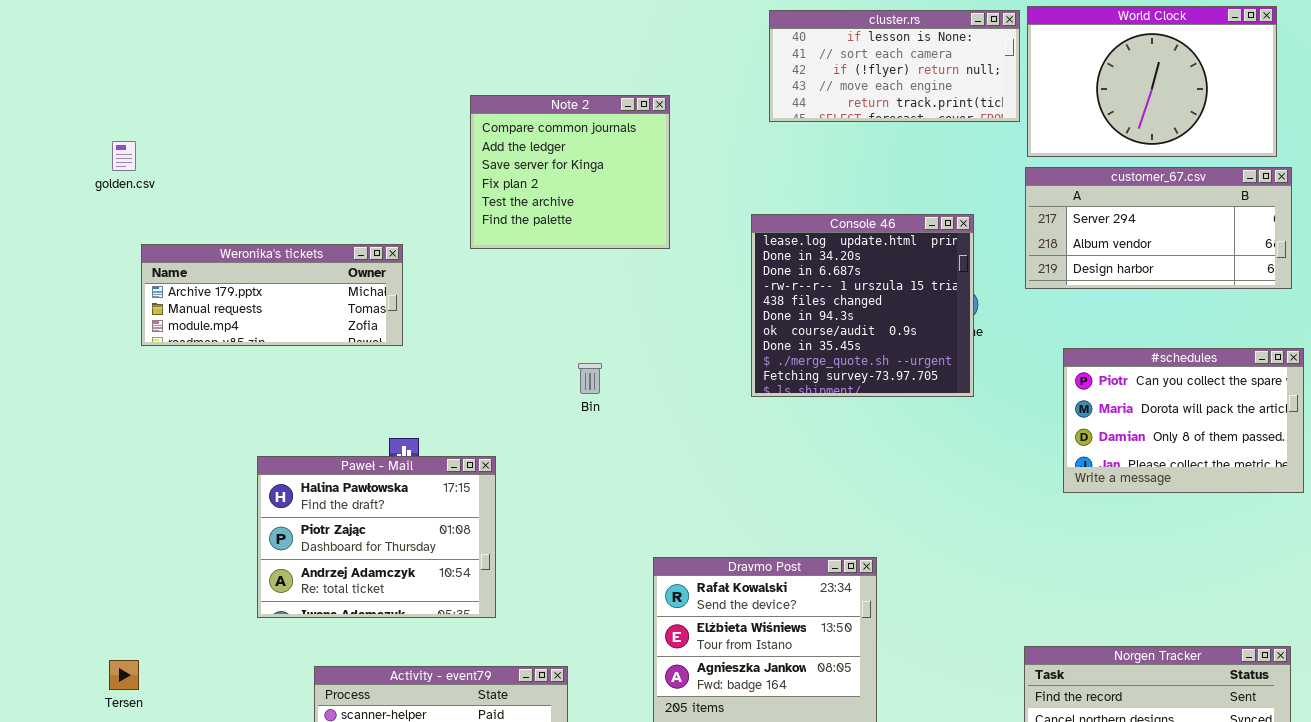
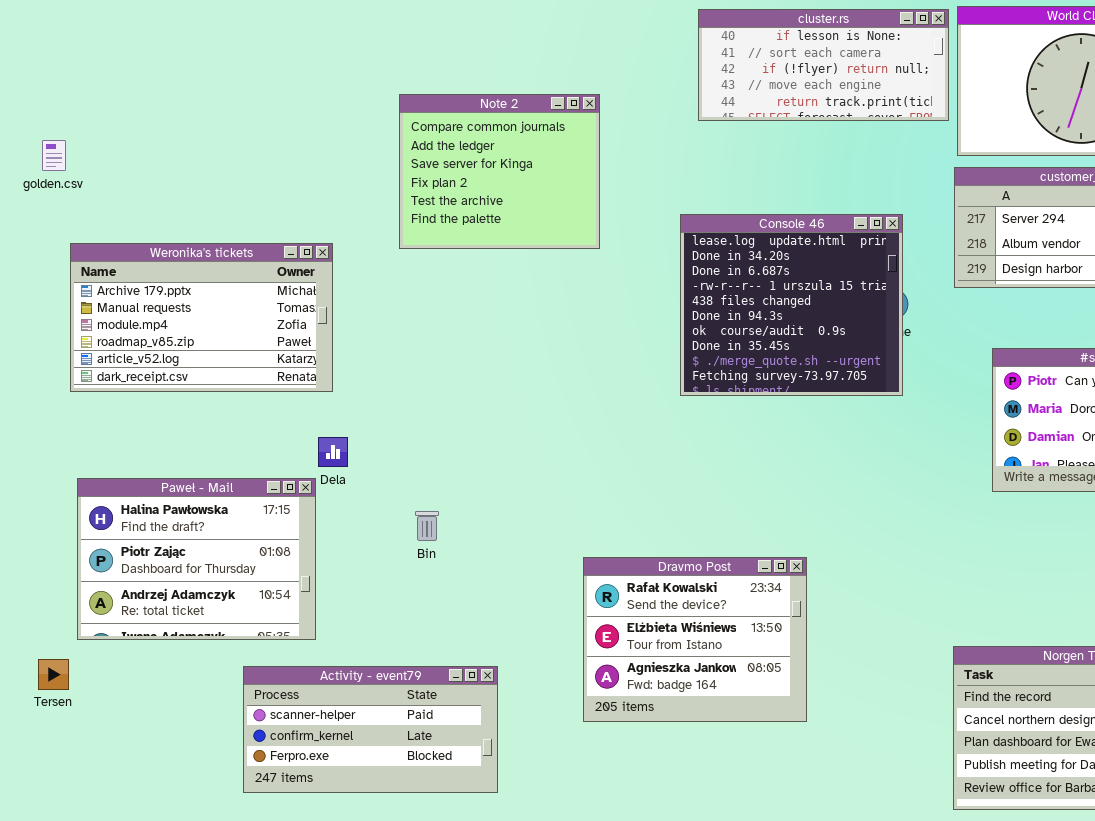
Weronika's tickets: [141,244,403,346] -> [70,243,333,392], resized
Bin: [578,363,602,394] -> [415,511,439,541], moved
Paweł - Mail: [257,456,496,618] -> [77,478,316,640], moved

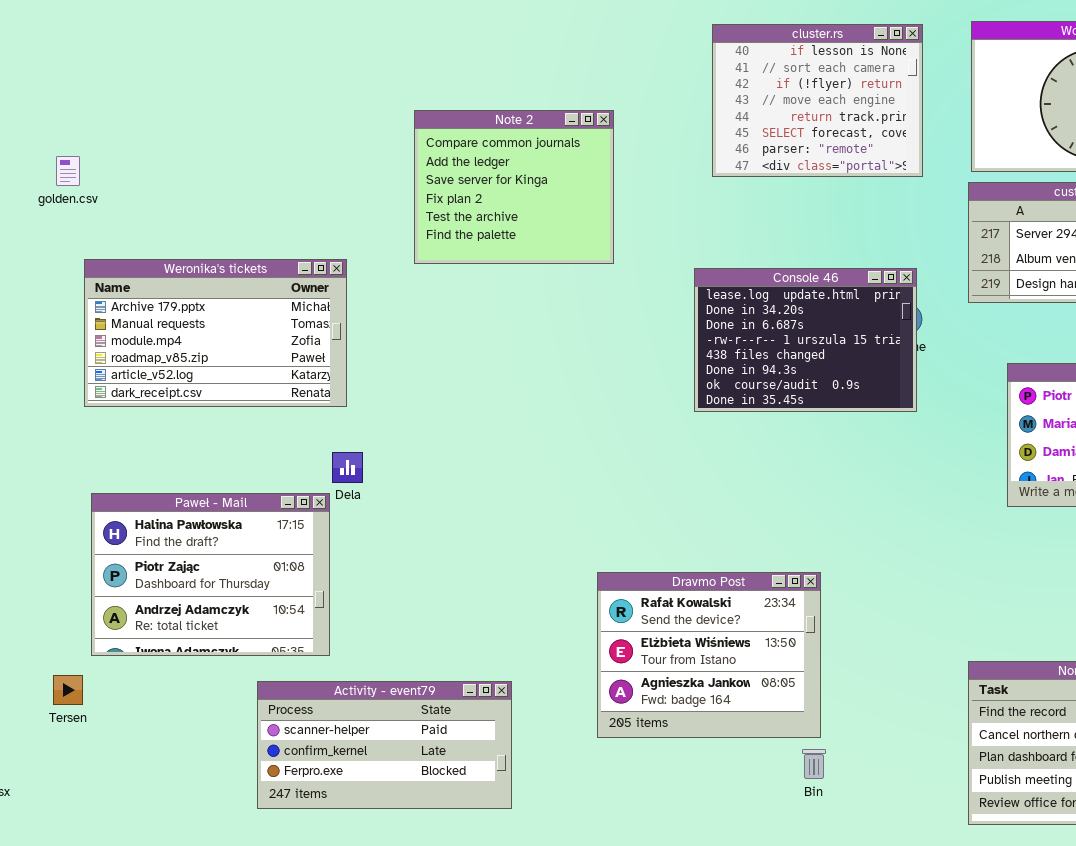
cluster.rs: [698,9,949,121] -> [712,24,923,177], resized
Console 46: [680,214,903,396] -> [694,268,917,412], resized
Bin: [415,511,439,541] -> [802,749,826,779], moved

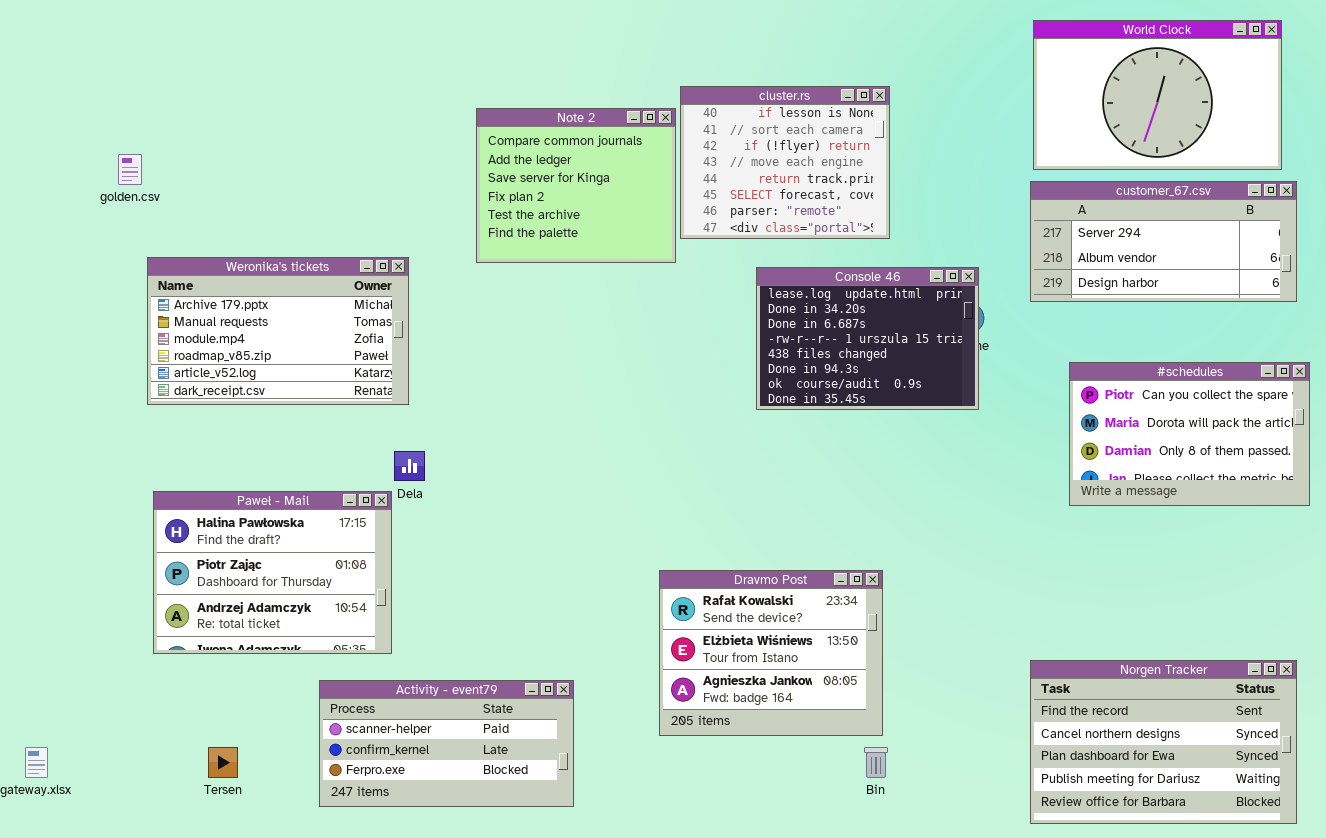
cluster.rs: [712,24,923,177] -> [680,86,890,239], moved
Tersen: [53,675,83,705] -> [208,747,238,778], moved

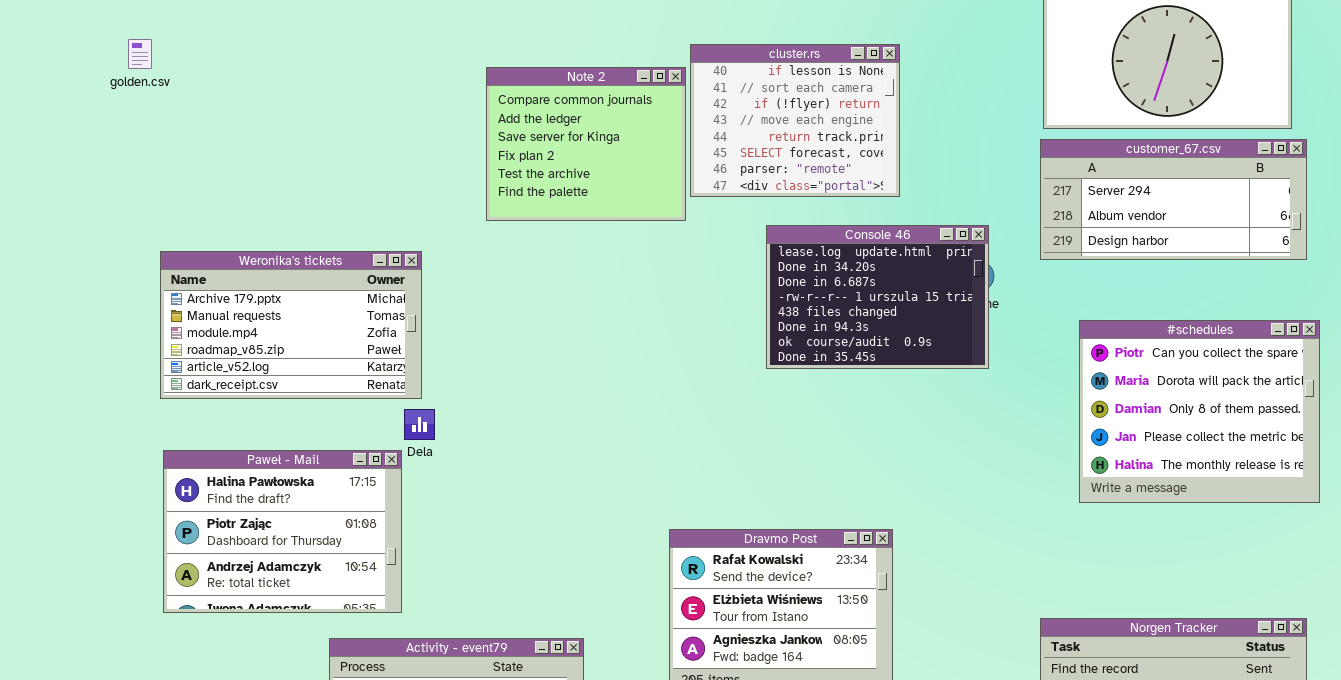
golden.csv: [118,154,142,185] -> [128,39,152,69], moved
Weronika's tickets: [147,257,409,405] -> [160,251,422,399], moved
#schedules: [1069,362,1310,506] -> [1079,320,1320,503], resized

